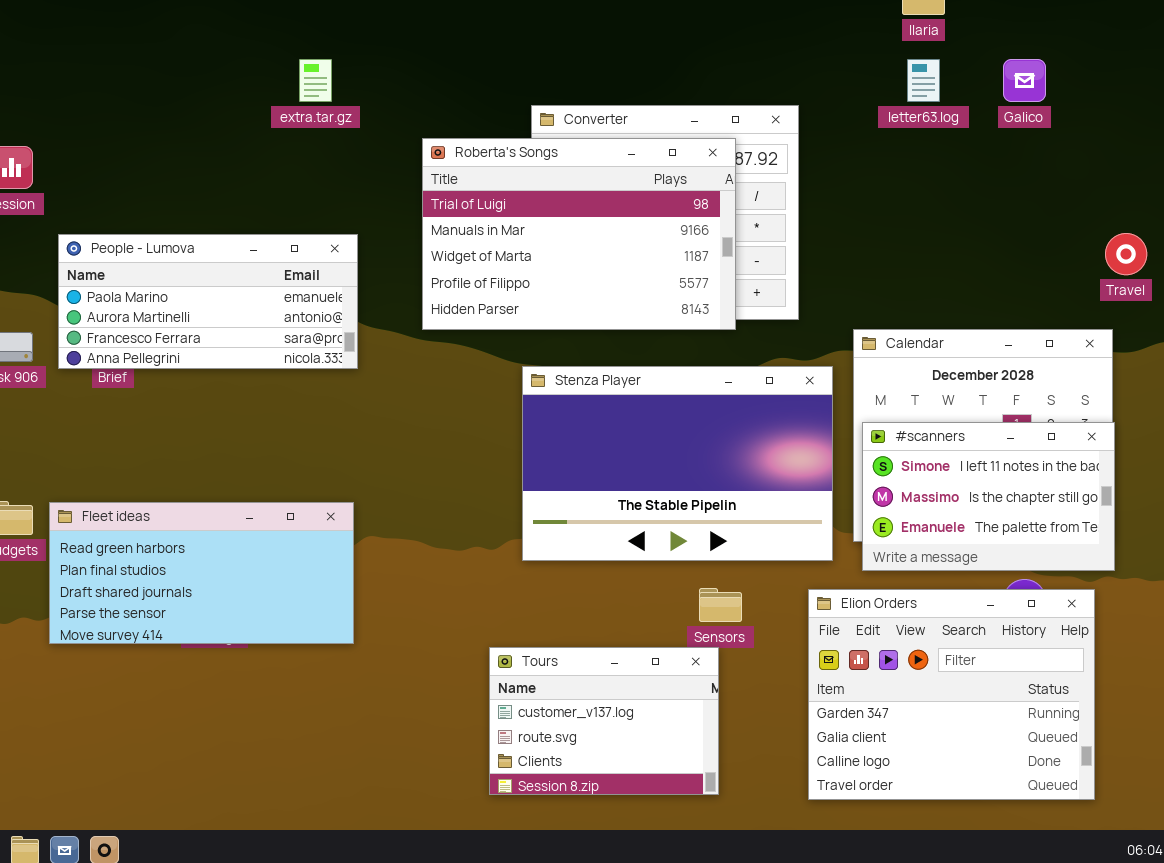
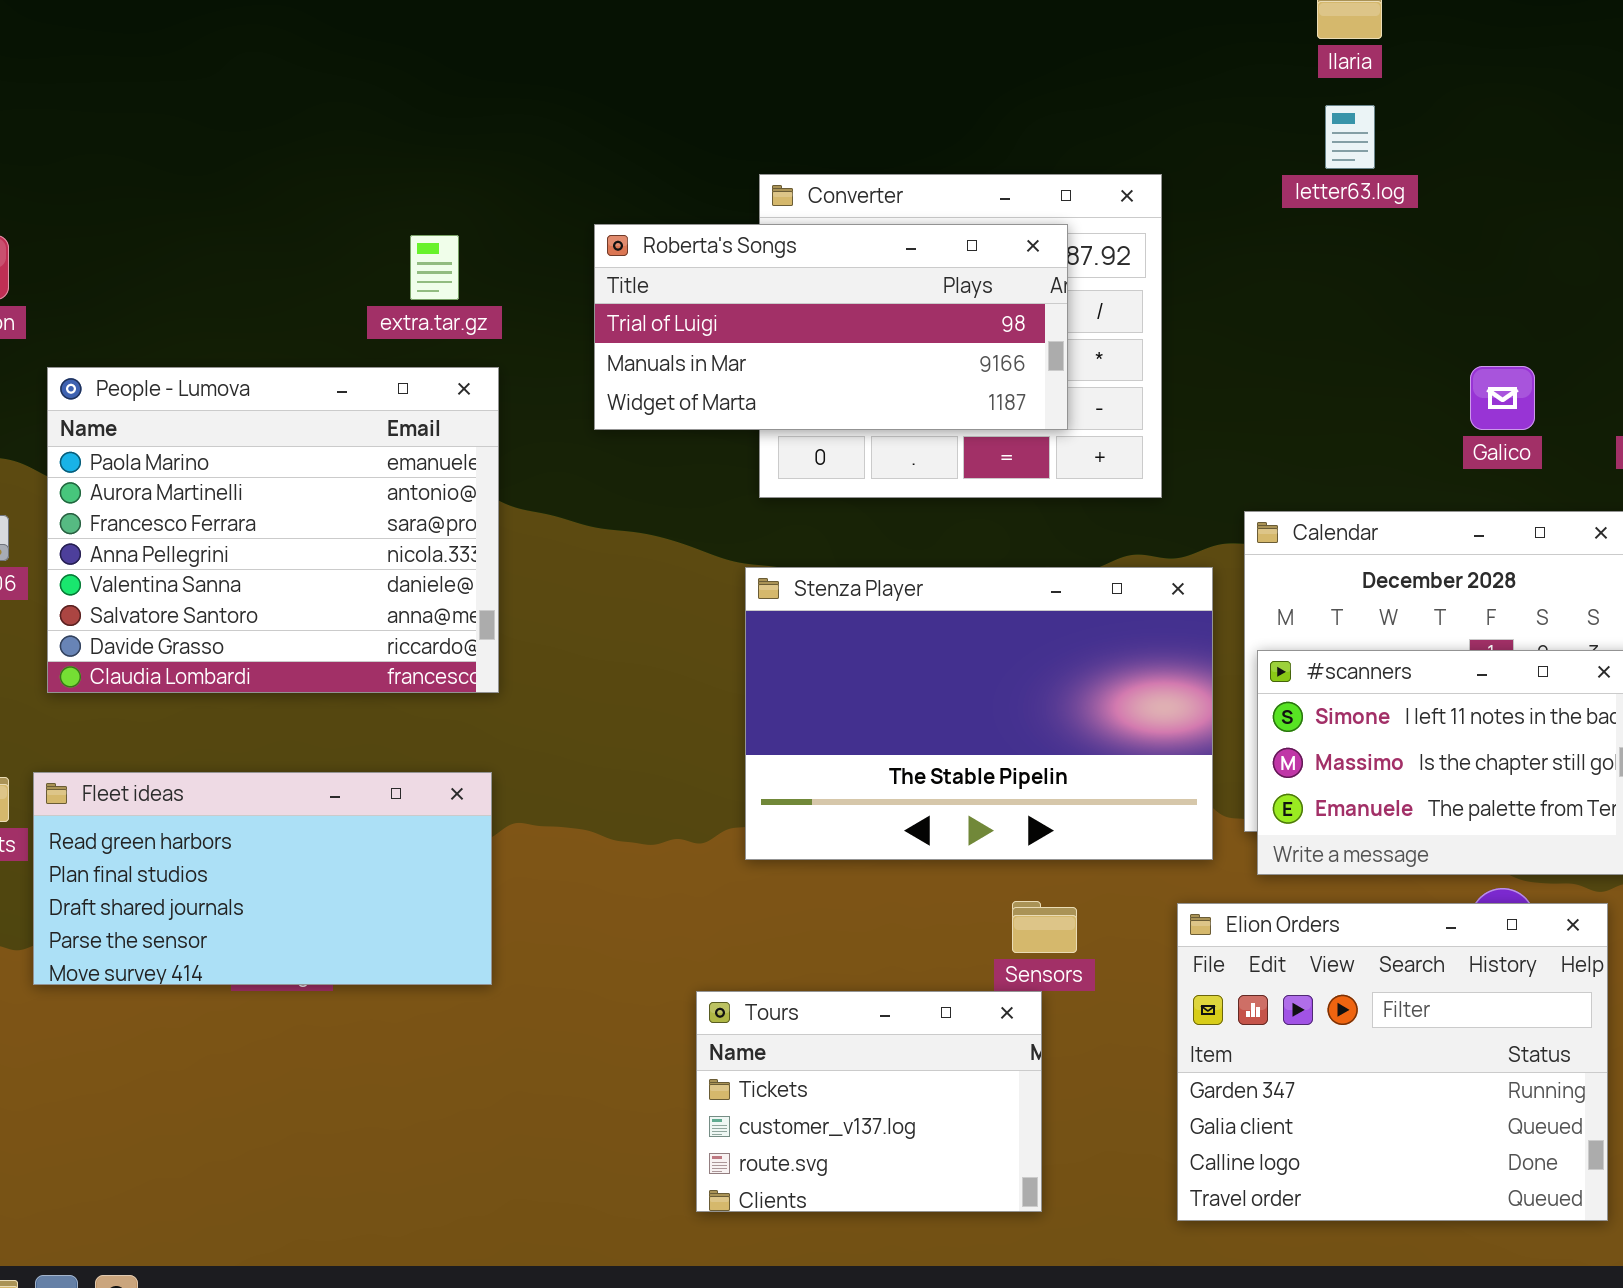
extra.tar.gz: [299,59,332,102] -> [410,235,459,300], moved
Galico: [1003,59,1046,102] -> [1470,366,1535,430], moved
Roberta's Songs: [422,138,736,330] -> [594,224,1068,430], resized
People - Lumova: [58,234,358,369] -> [47,367,499,693], resized
Tours: [489,647,719,795] -> [696,991,1042,1212], scrolled up 1 row

